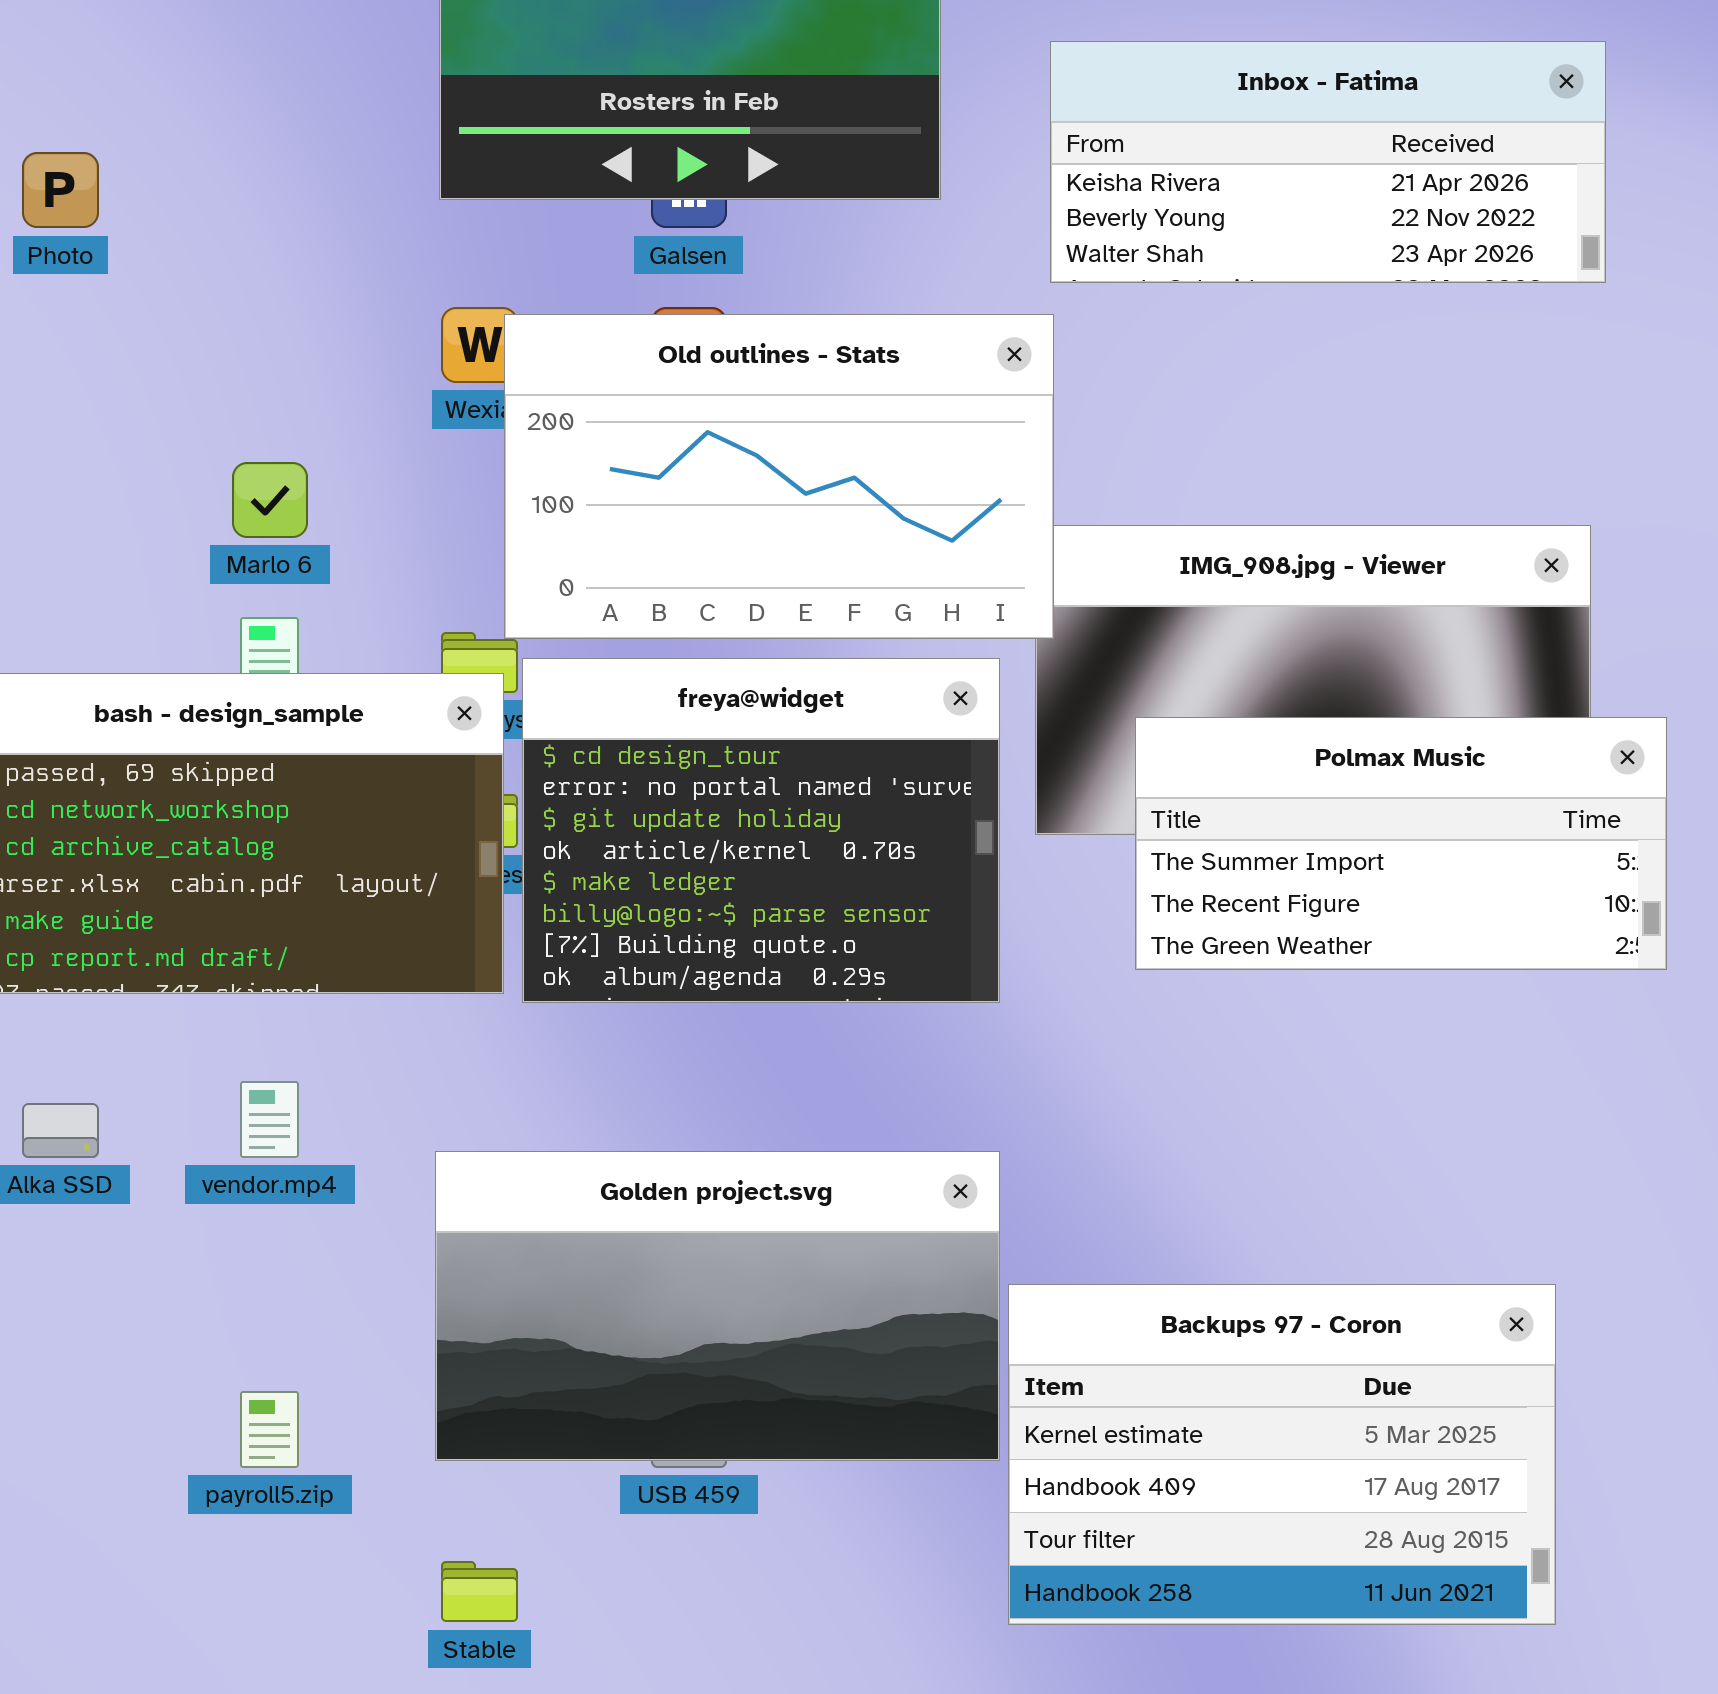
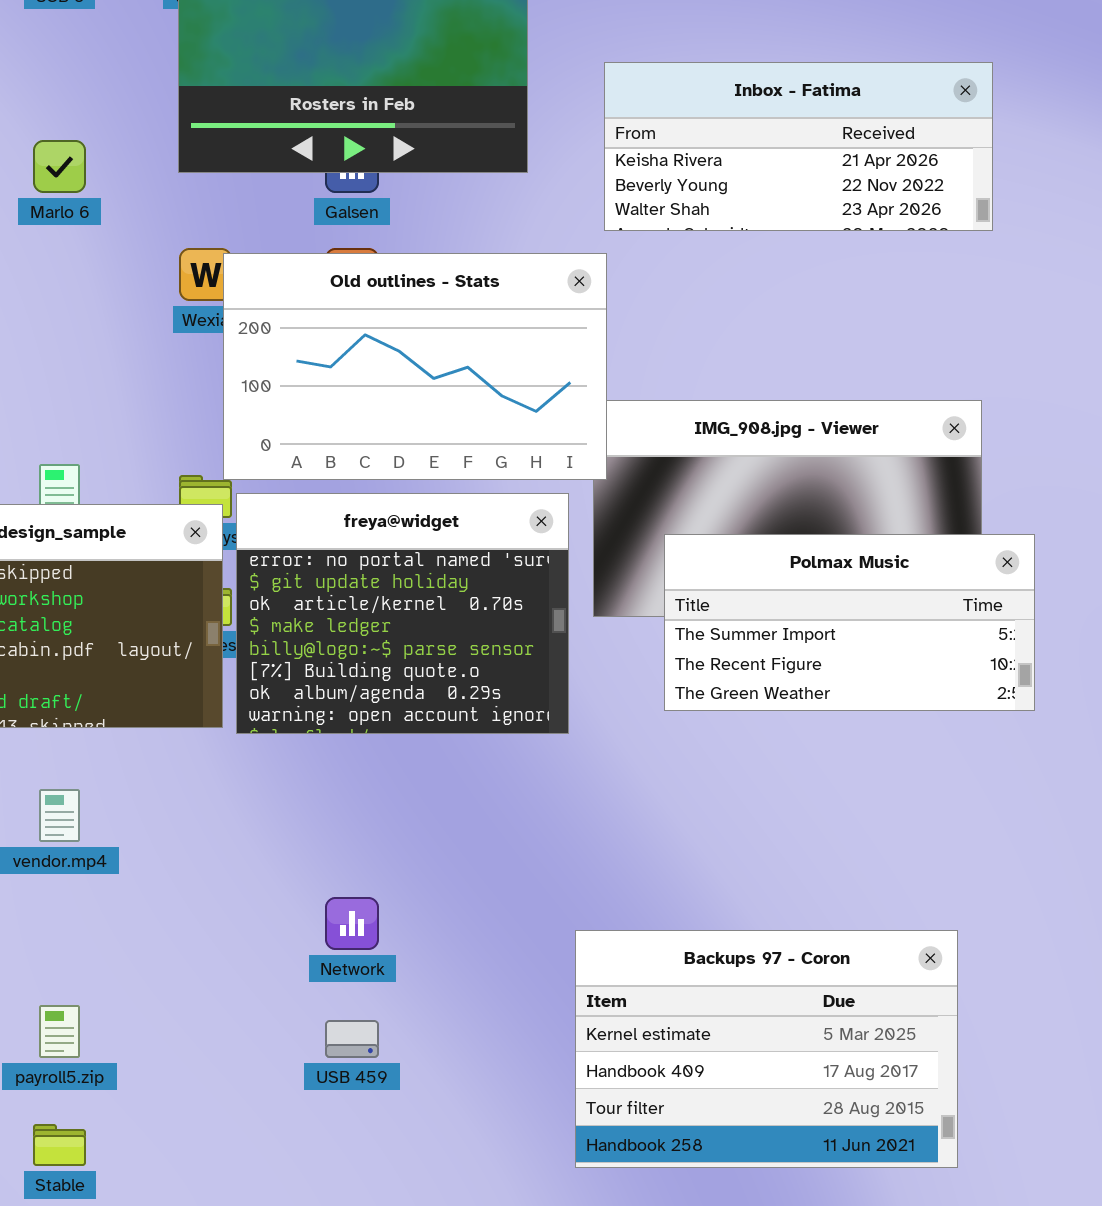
Marlo 6: [232,462,308,538] -> [33,140,86,193], moved
freya@widget: [522,658,1000,1003] -> [236,493,569,734], scrolled down 1 row
Golden project.svg: [435,1151,1000,1461] -> none, closed
Stable: [441,1561,518,1622] -> [33,1124,86,1166], moved

